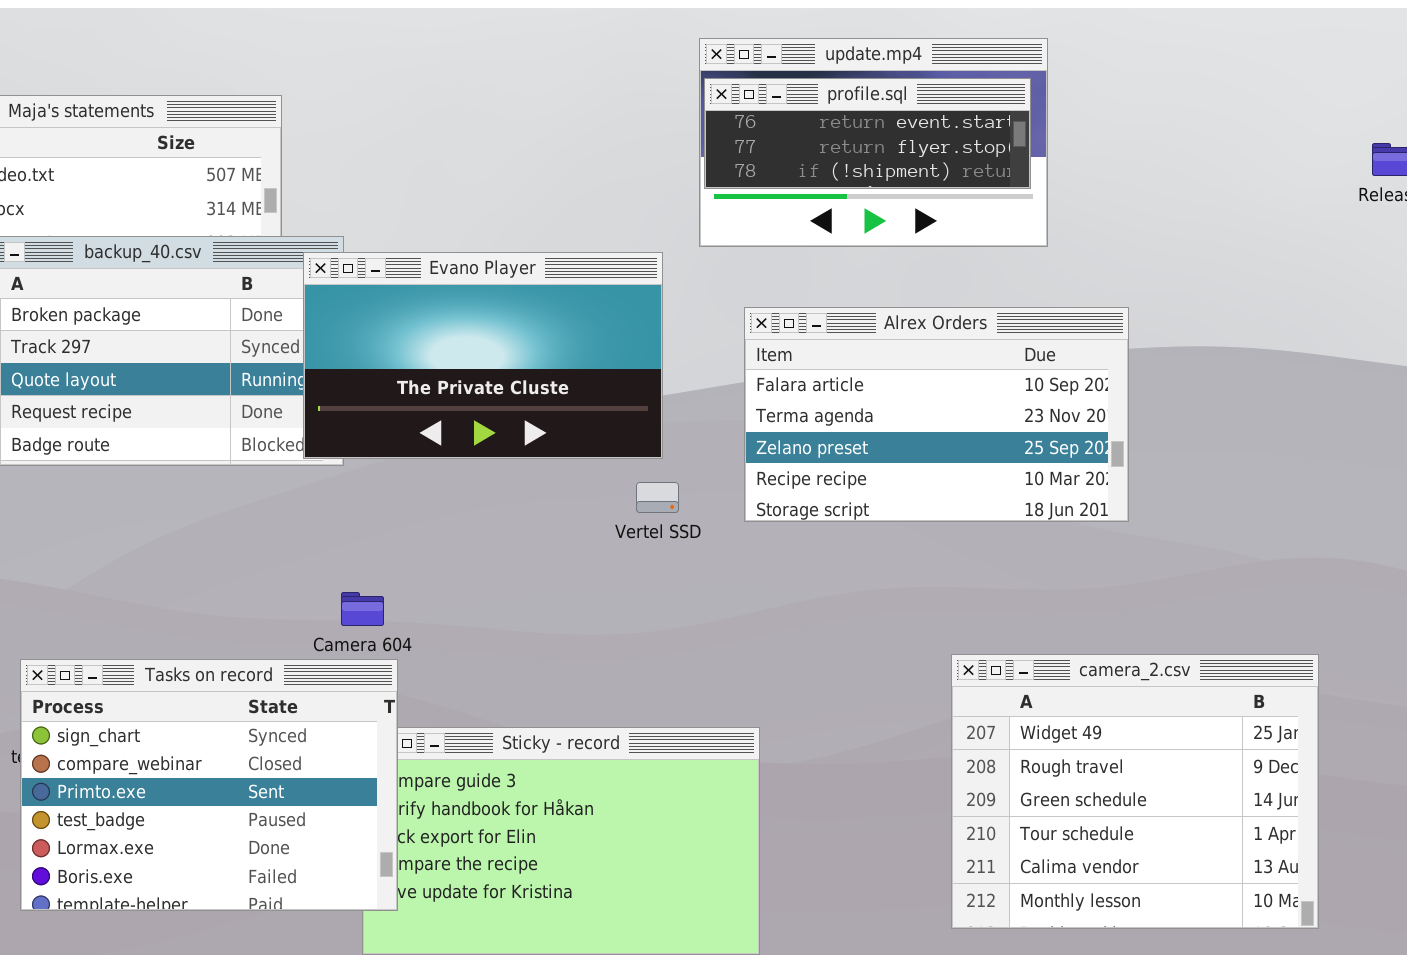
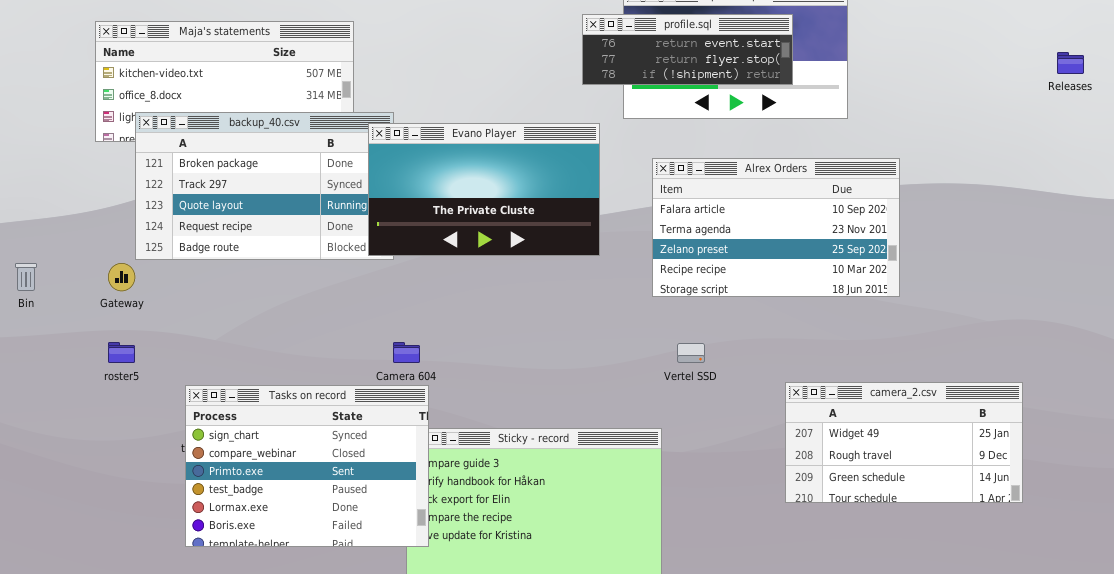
profile.sql: [704,78,1031,189] -> [582,14,793,85], moved
Vertel SSD: [636,482,679,513] -> [677,343,705,363], moved
camera_2.csv: [951,654,1319,929] -> [785,382,1023,503], resized

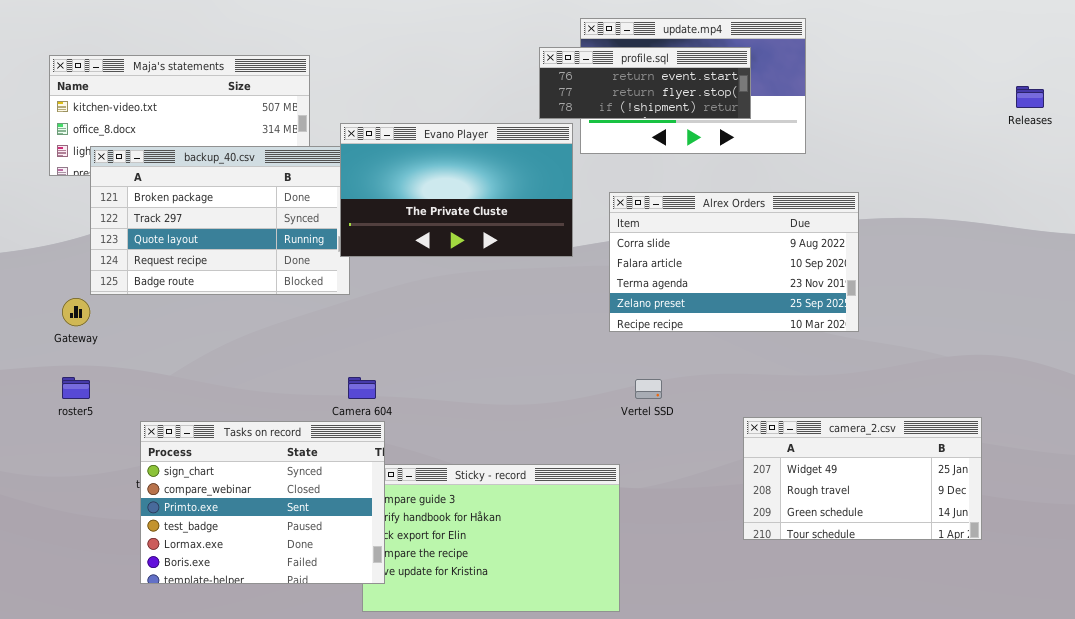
Evano Player: [368,123,600,256] -> [340,123,573,257], moved
Alrex Orders: [652,158,900,297] -> [609,192,859,332], scrolled up 1 row

